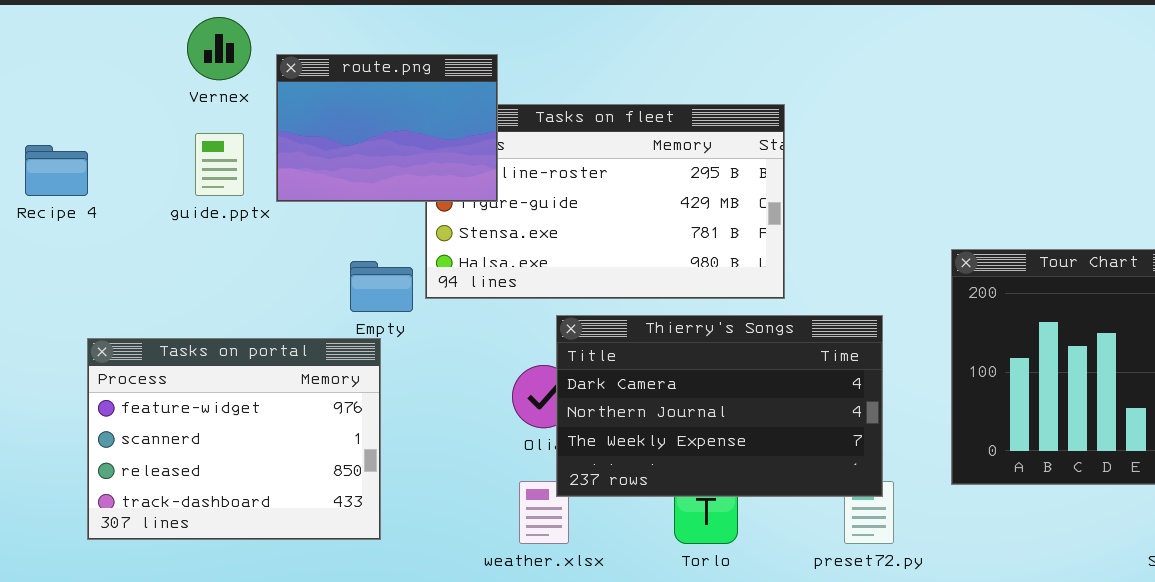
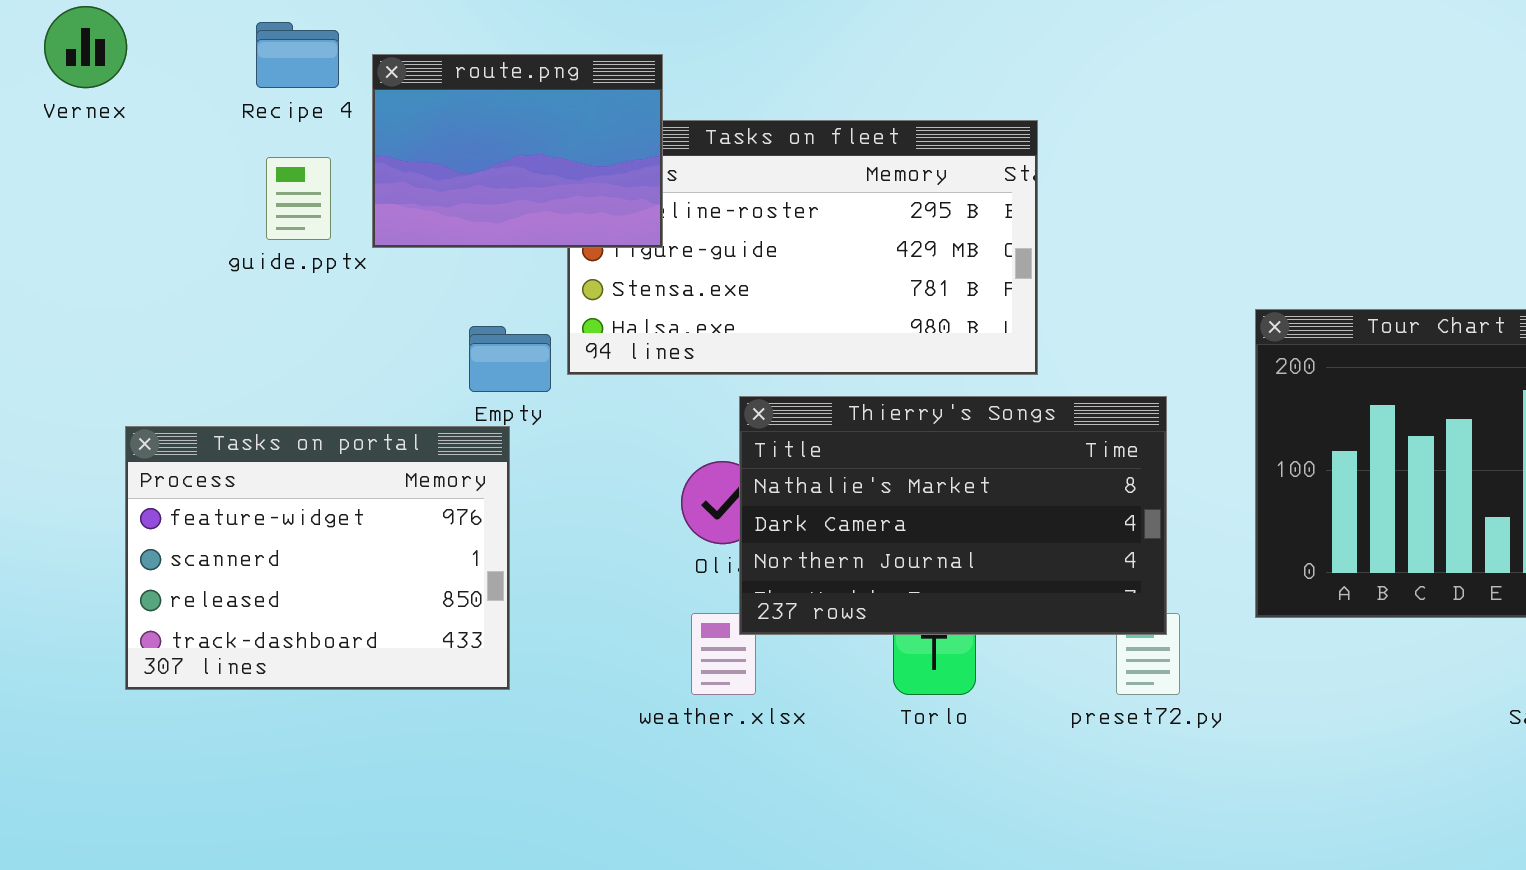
Vernex: [187,17,251,80] -> [44,6,127,88], moved
Recipe 4: [25,145,88,196] -> [256,22,339,88], moved
Thierry's Songs: [556,315,883,497] -> [739,396,1167,635], scrolled up 1 row

